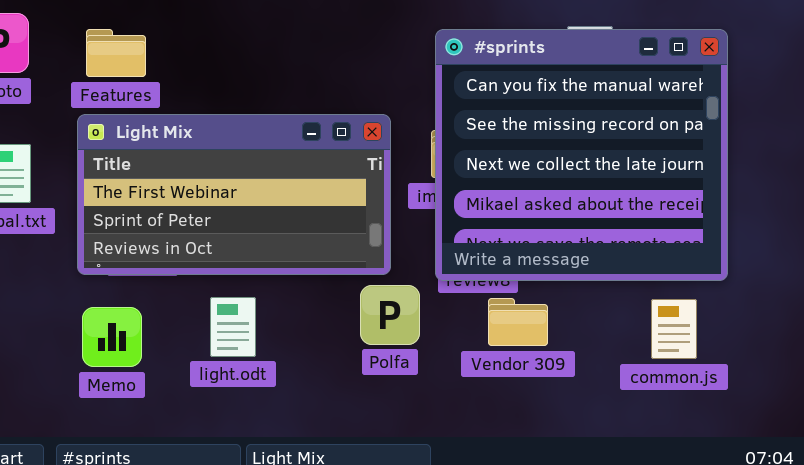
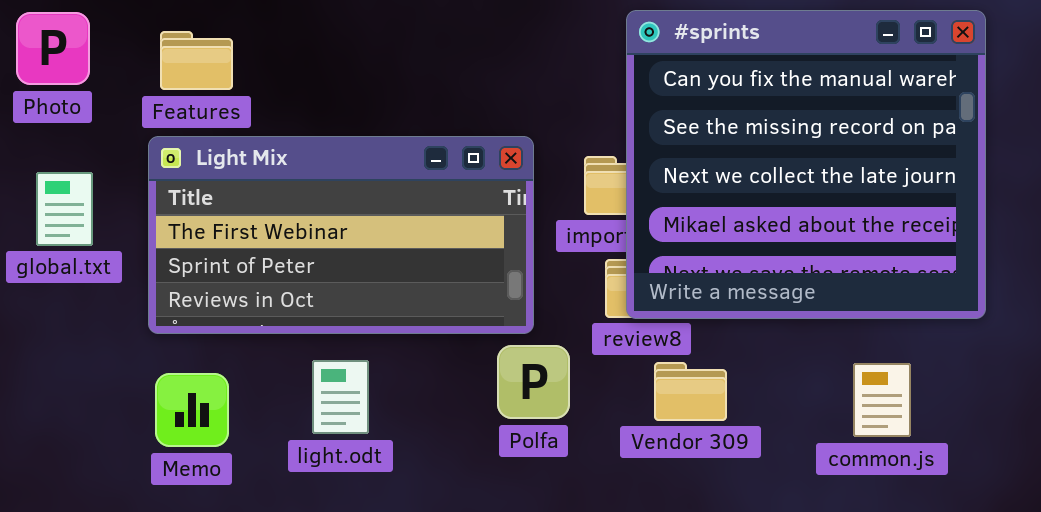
#sprints: [435,29,728,281] -> [626,10,986,319], moved

